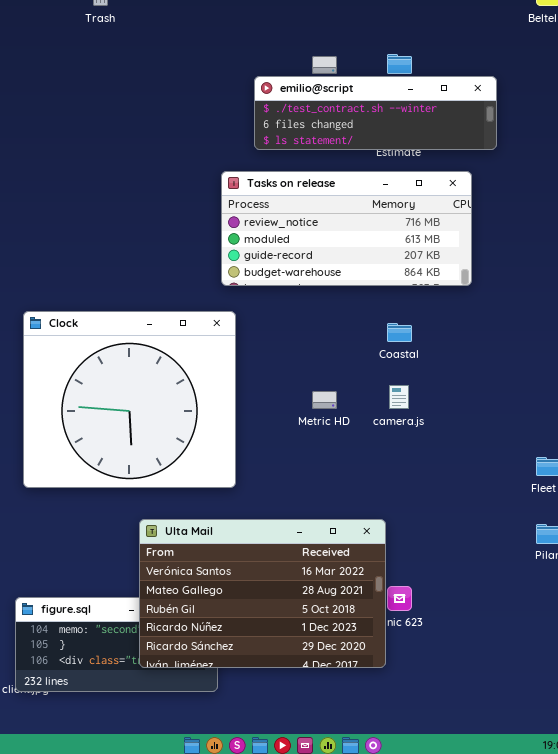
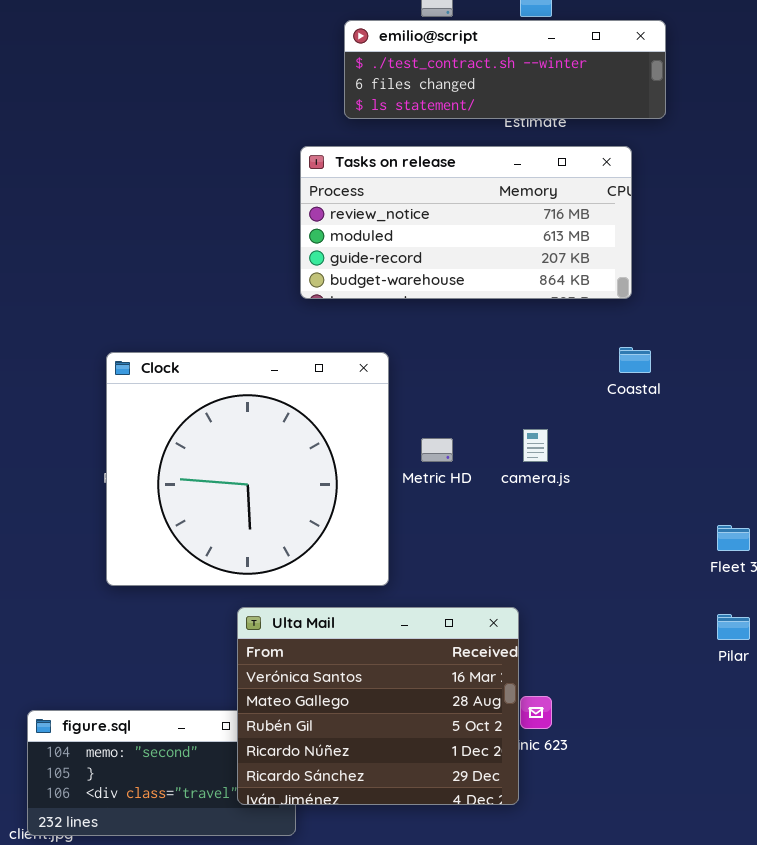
Clock: [23,311,236,488] -> [106,352,389,586], moved
Coastal: [387,323,412,342] -> [619,347,651,373], moved
Ulta Mail: [139,519,386,668] -> [237,607,519,805], resized

